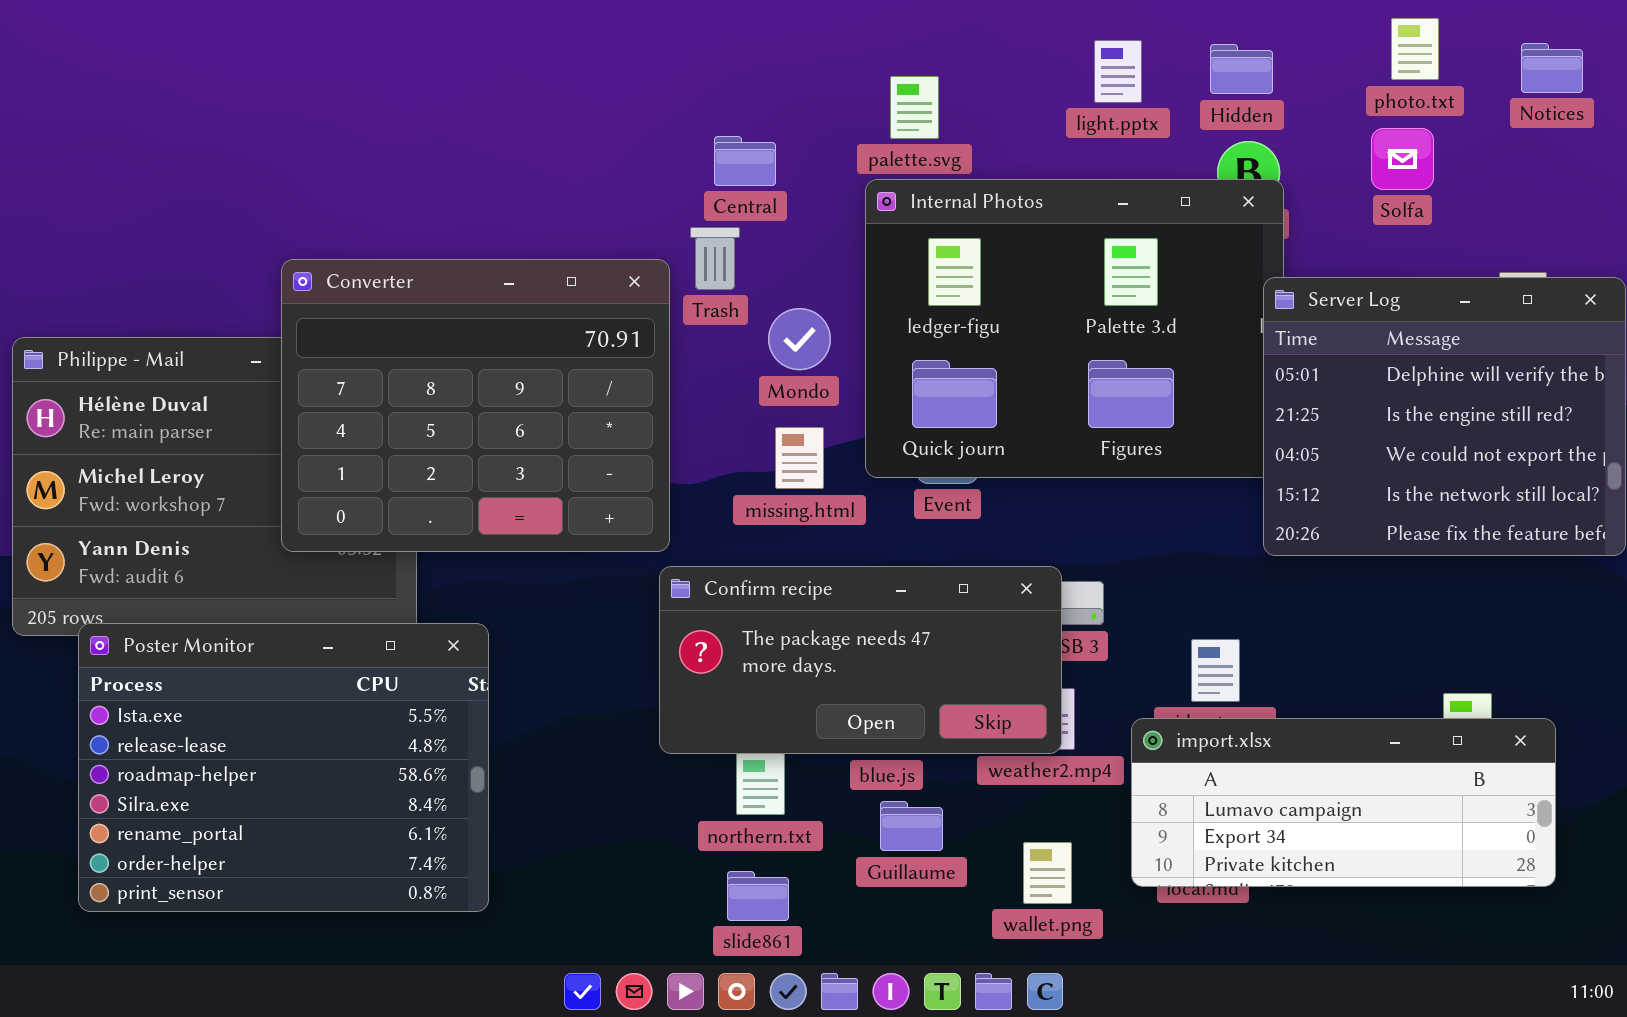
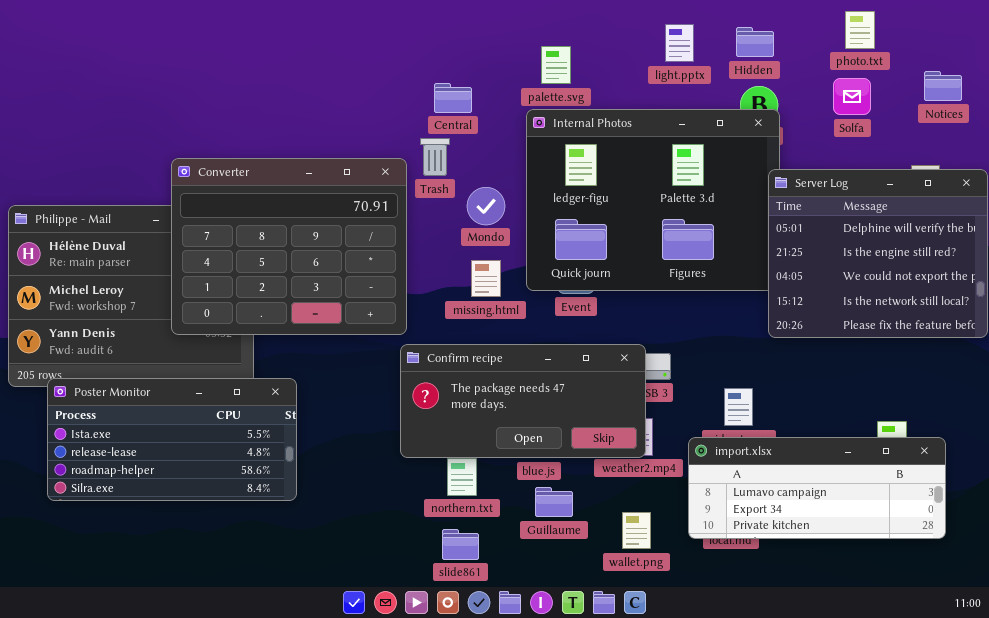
Notices: [1521,43,1583,93] -> [924,71,962,101], moved
Poster Monitor: [78,623,489,912] -> [47,378,297,501], resized

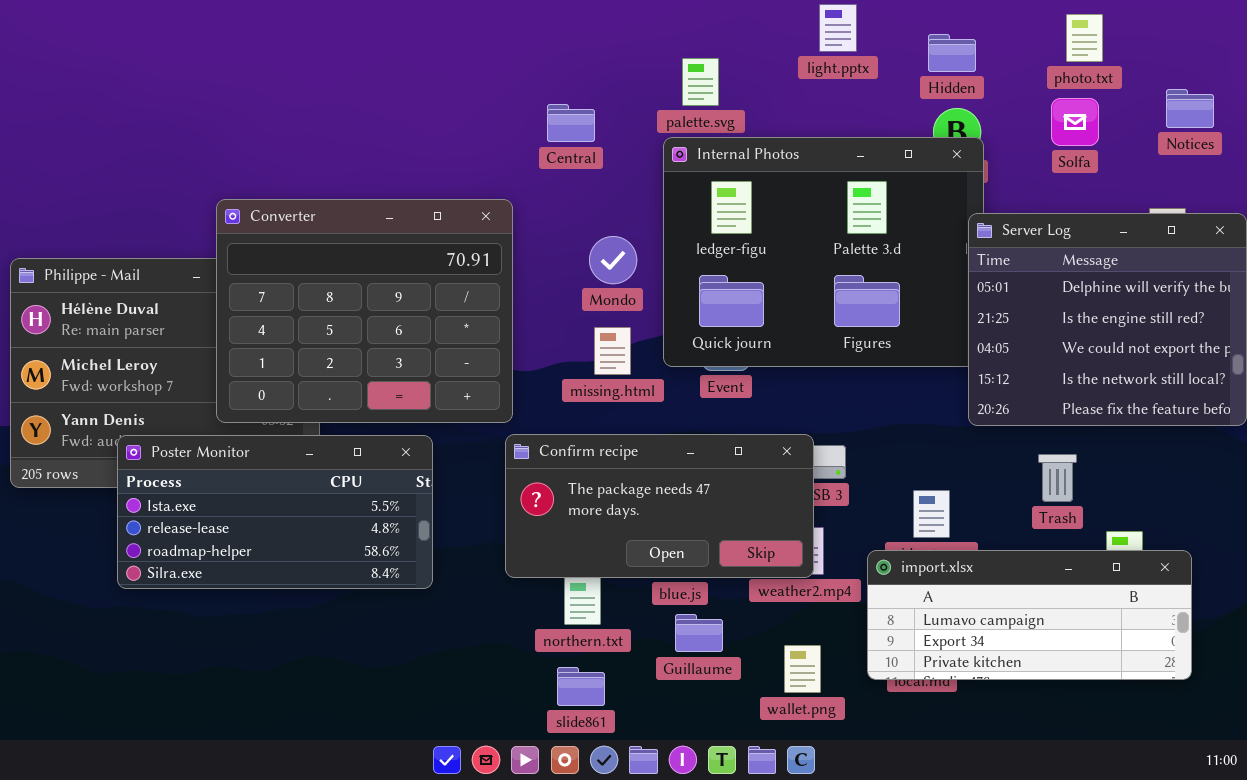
light.pptx: [665,24,694,62] -> [819,4,857,52], moved
Trash: [420,138,450,176] -> [1038,454,1077,502], moved
Poster Monitor: [47,378,297,501] -> [117,435,433,589], moved

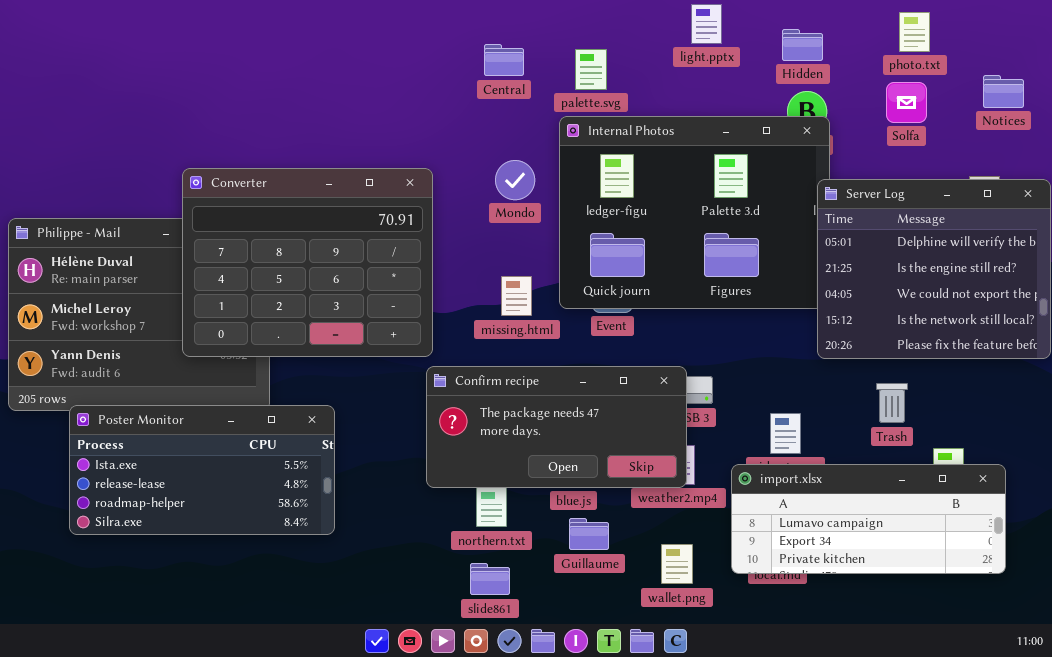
Central: [547,104,595,142] -> [484,44,524,76], moved
Mondo: [589,236,637,284] -> [495,160,535,200], moved
Poster Monitor: [117,435,433,589] -> [69,405,335,535], moved

